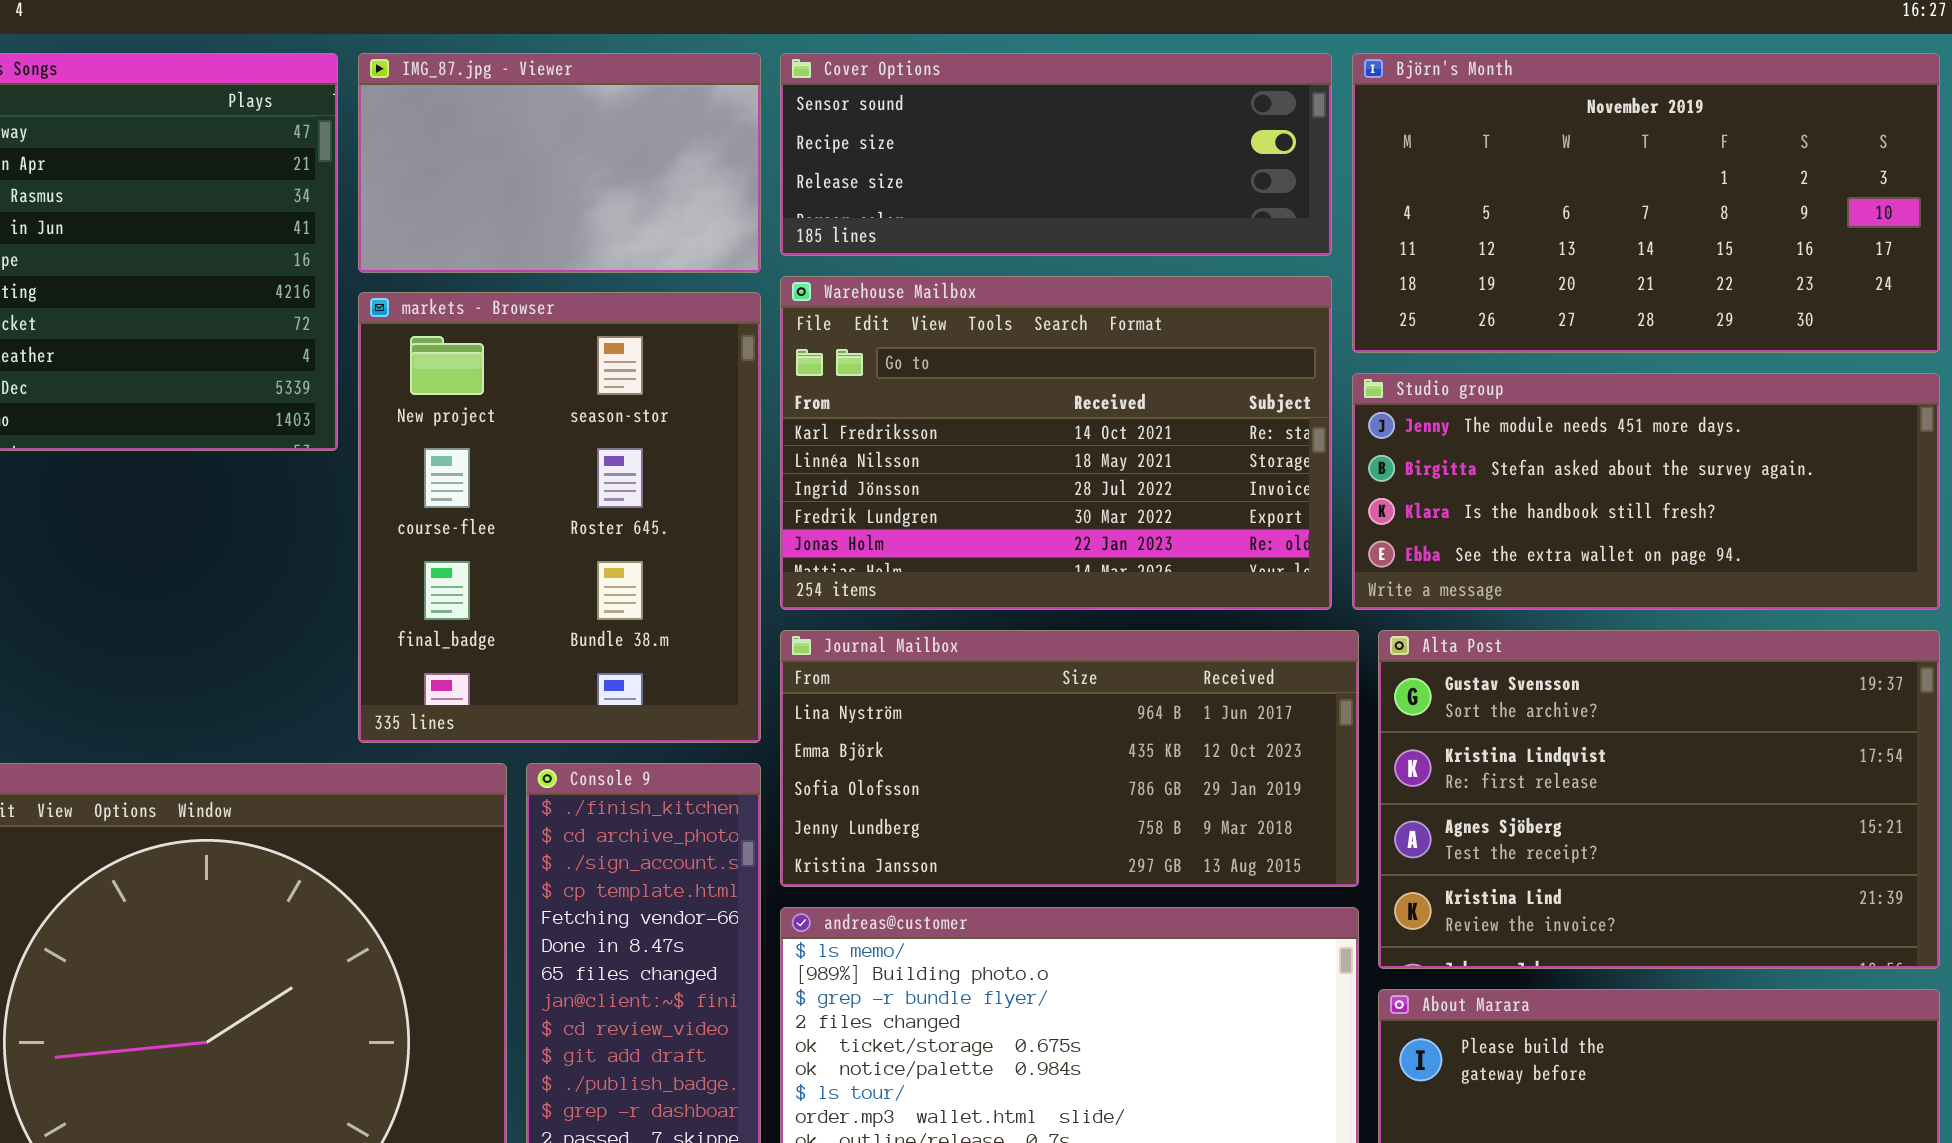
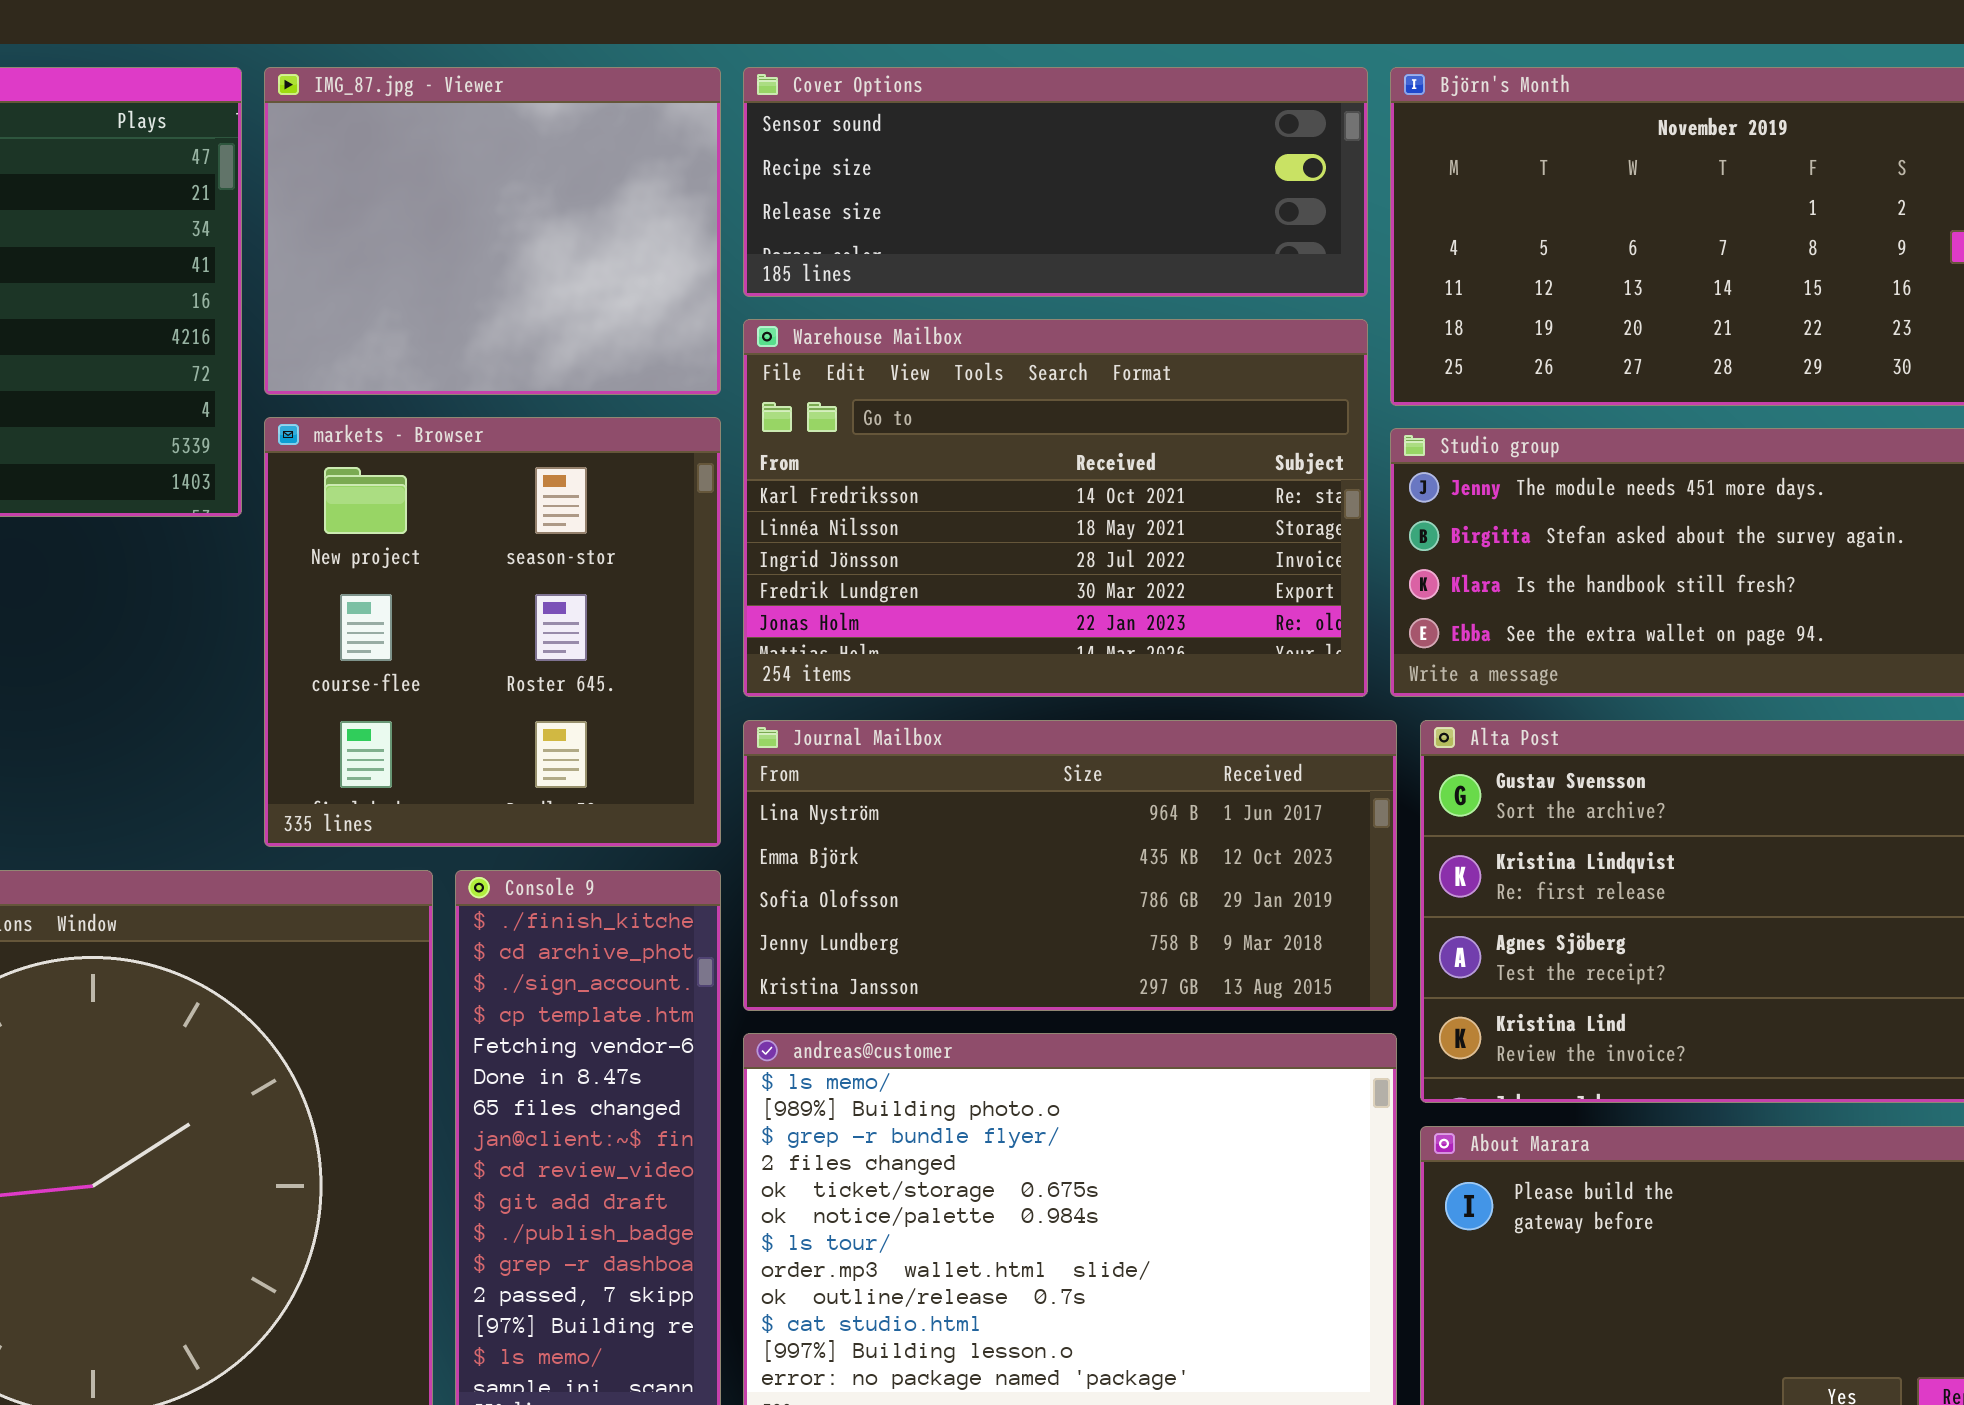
IMG_87.jpg - Viewer: [358,53,761,273] -> [264,67,721,395], resized
markets - Browser: [358,292,761,743] -> [264,417,721,847], resized

